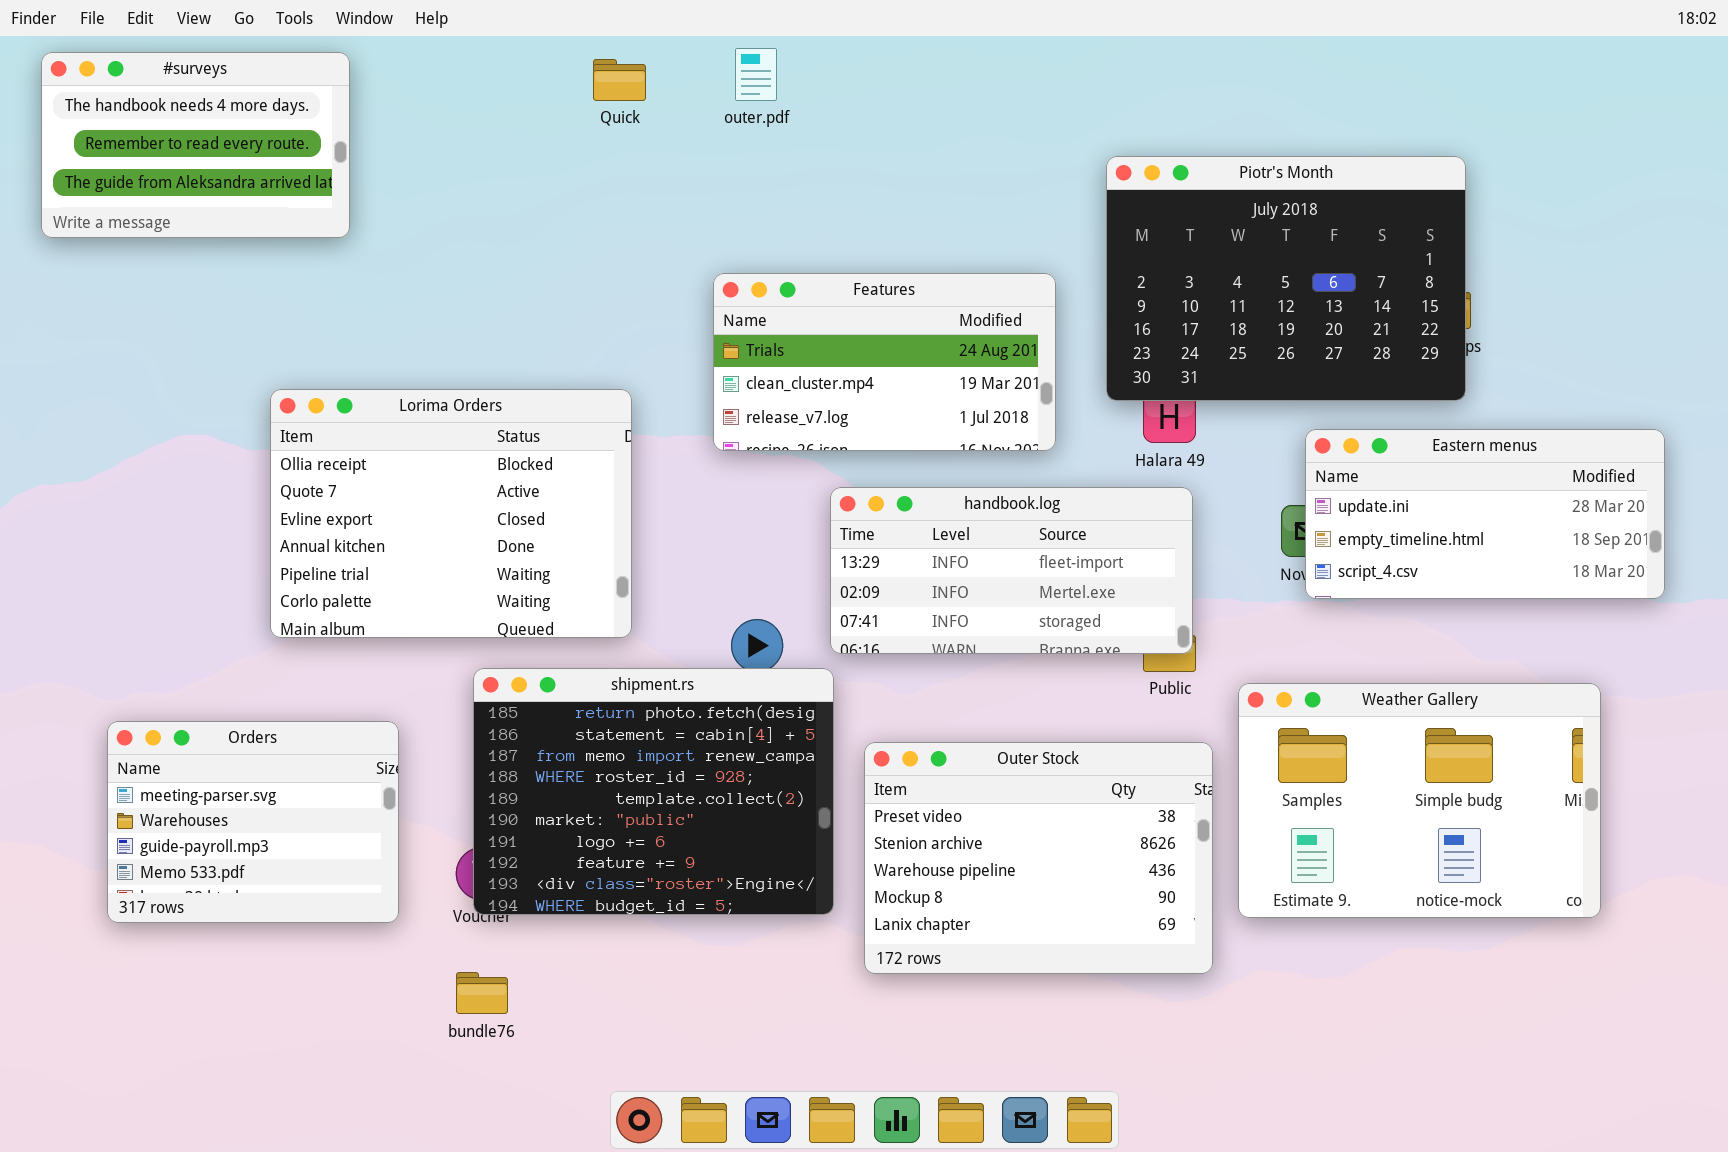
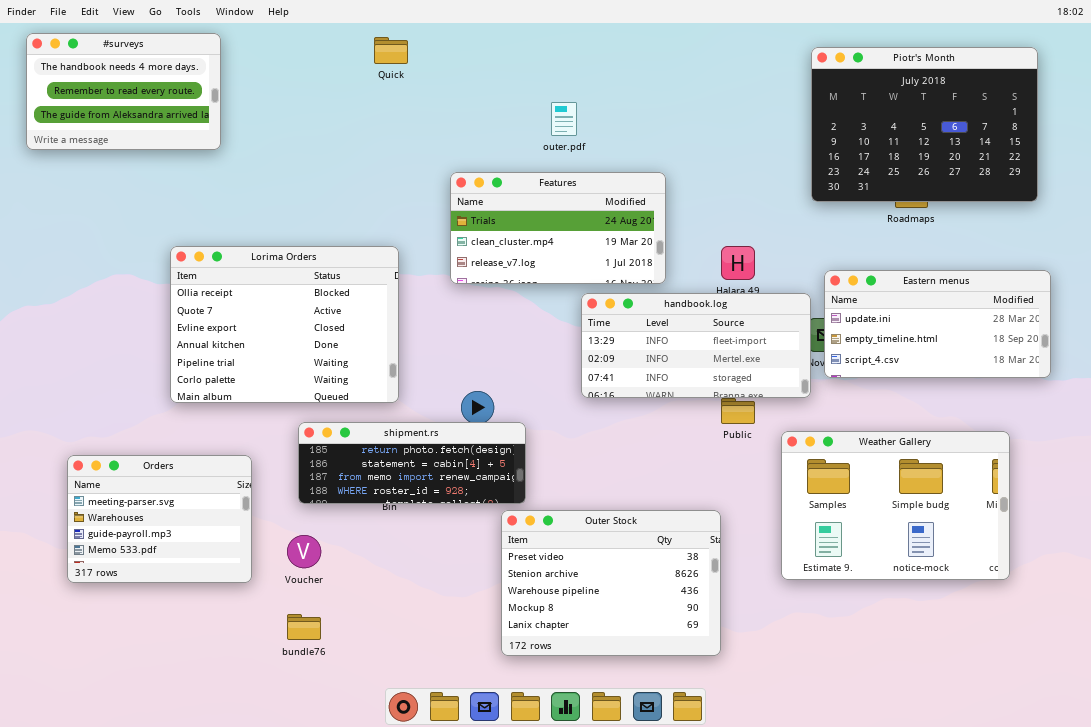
outer.pdf: [735,48,777,101] -> [551,102,577,136], moved
Piotr's Month: [1106,156,1466,401] -> [811,47,1038,202], moved
handbook.log: [830,487,1193,654] -> [581,293,811,398], moved
shipment.rs: [473,668,834,915] -> [298,422,526,504], resized
Outer Stock: [864,742,1213,974] -> [501,510,721,656], moved

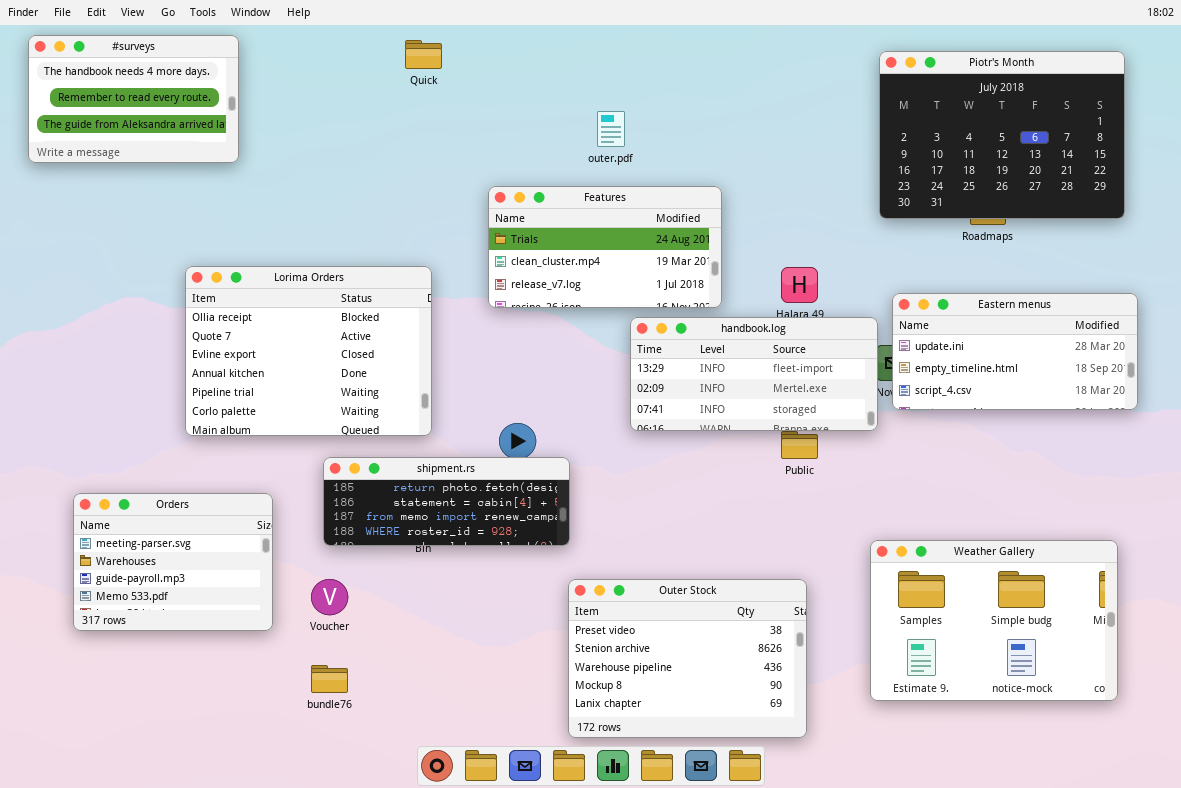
Weather Gallery: [781,431,1010,580] -> [870,540,1118,701], moved
Outer Stock: [501,510,721,656] -> [568,579,807,738], moved

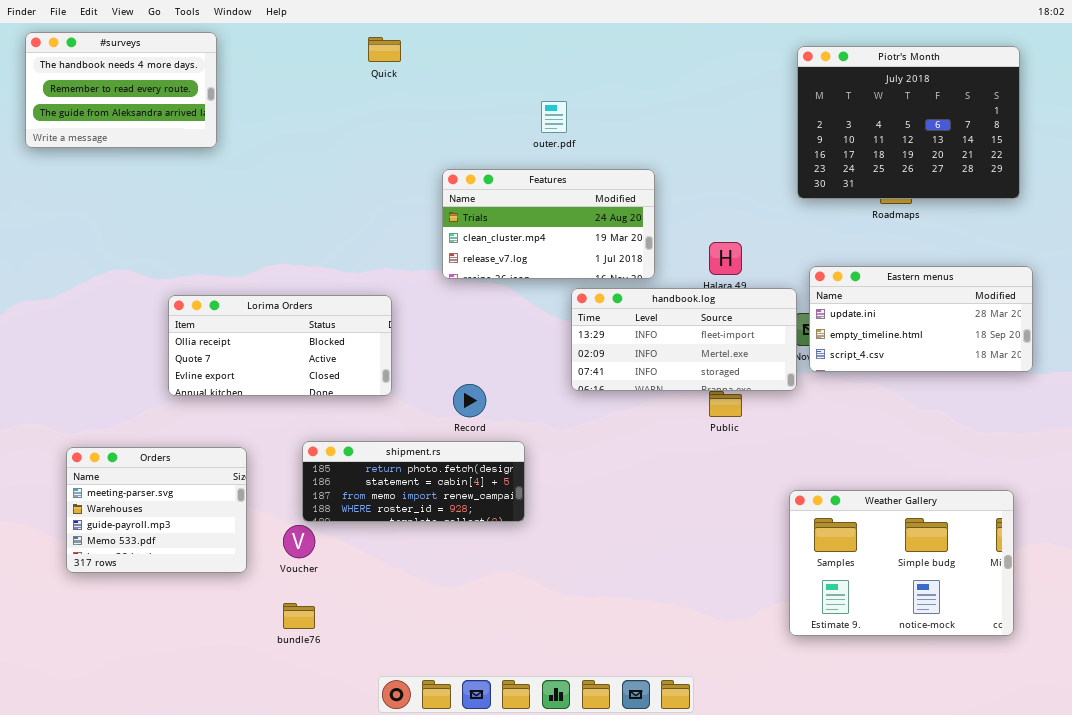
Lorima Orders: [185,266,432,436] -> [168,295,392,396], resized
shipment.rs: [323,457,570,546] -> [302,441,525,522], moved
Outer Stock: [568,579,807,738] -> none, closed

